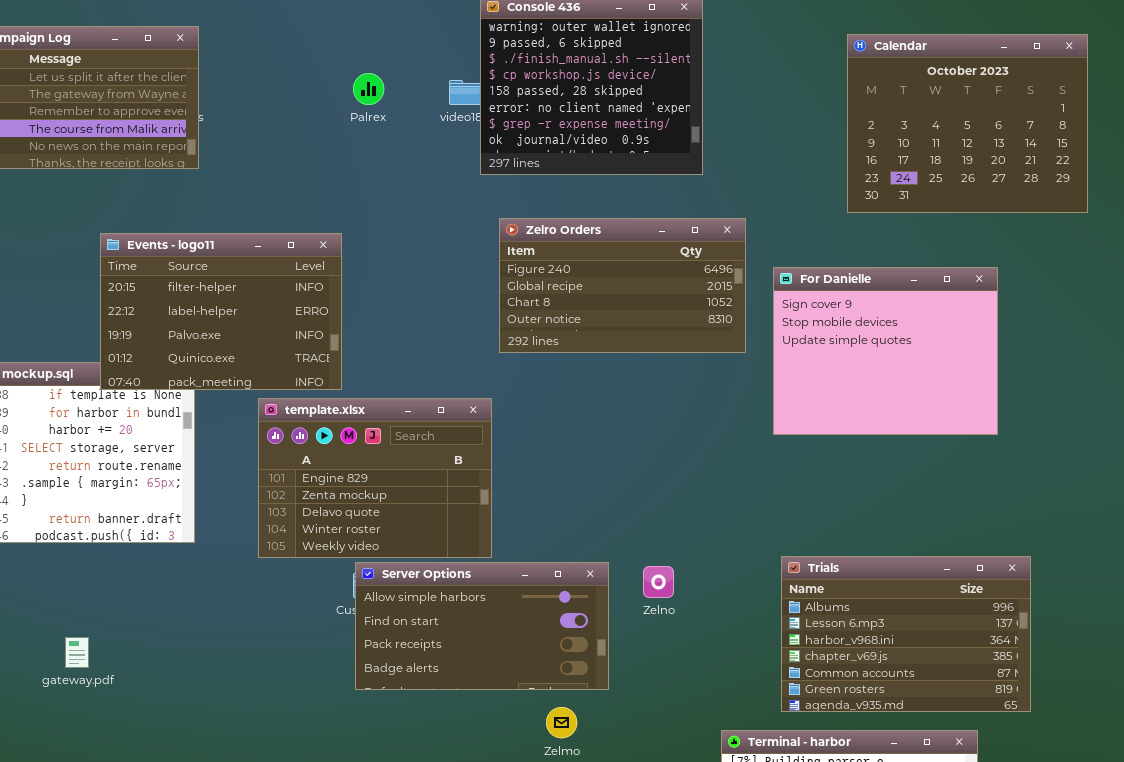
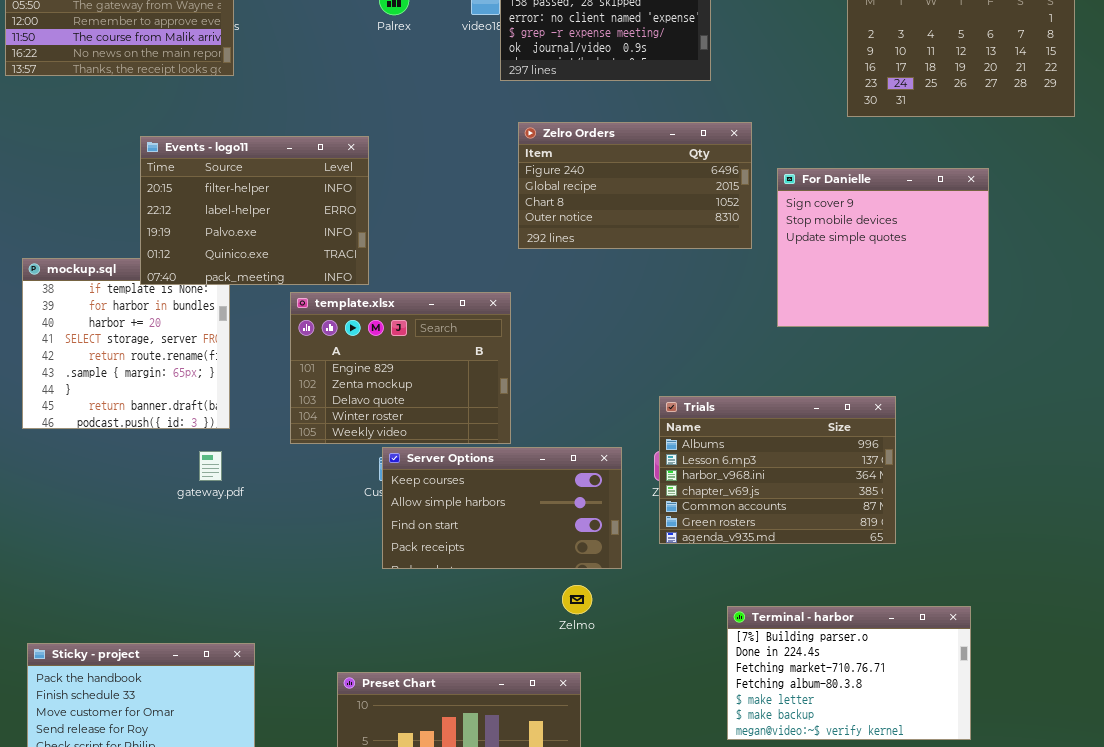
Trials: [781,556,1031,712] -> [659,396,896,544], moved
Server Options: [355,562,609,690] -> [382,447,622,569], scrolled up 1 row
gateway.pdf: [65,637,89,668] -> [199,451,222,481], moved

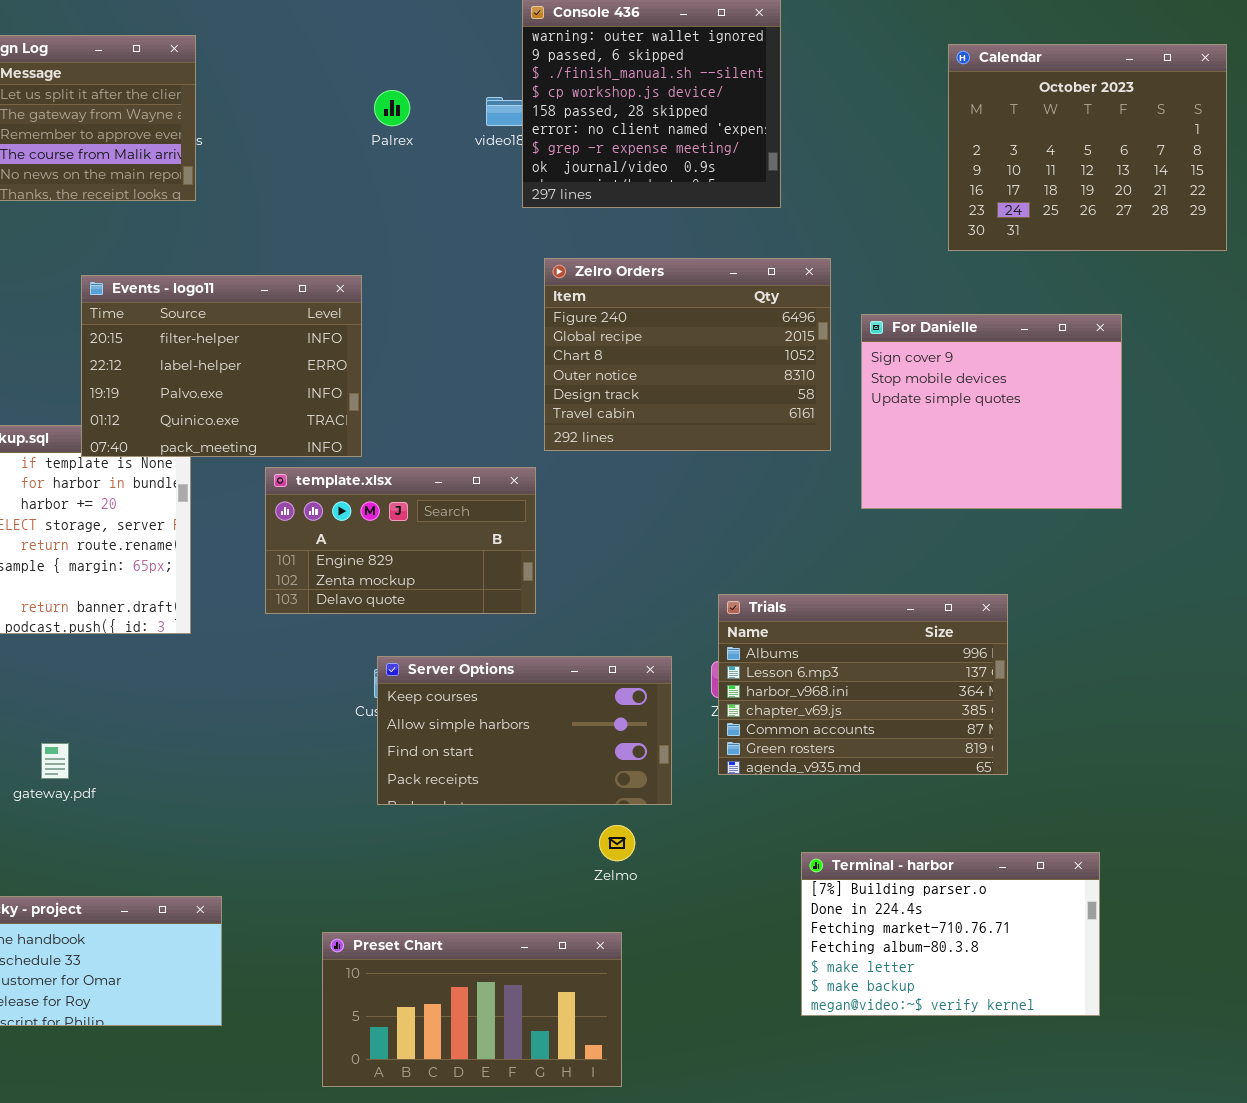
Zelro Orders: [518,122,752,249] -> [544,258,831,451], resized
template.xlsx: [290,292,511,444] -> [265,467,536,614], resized
gateway.pdf: [199,451,222,481] -> [41,743,69,779], moved

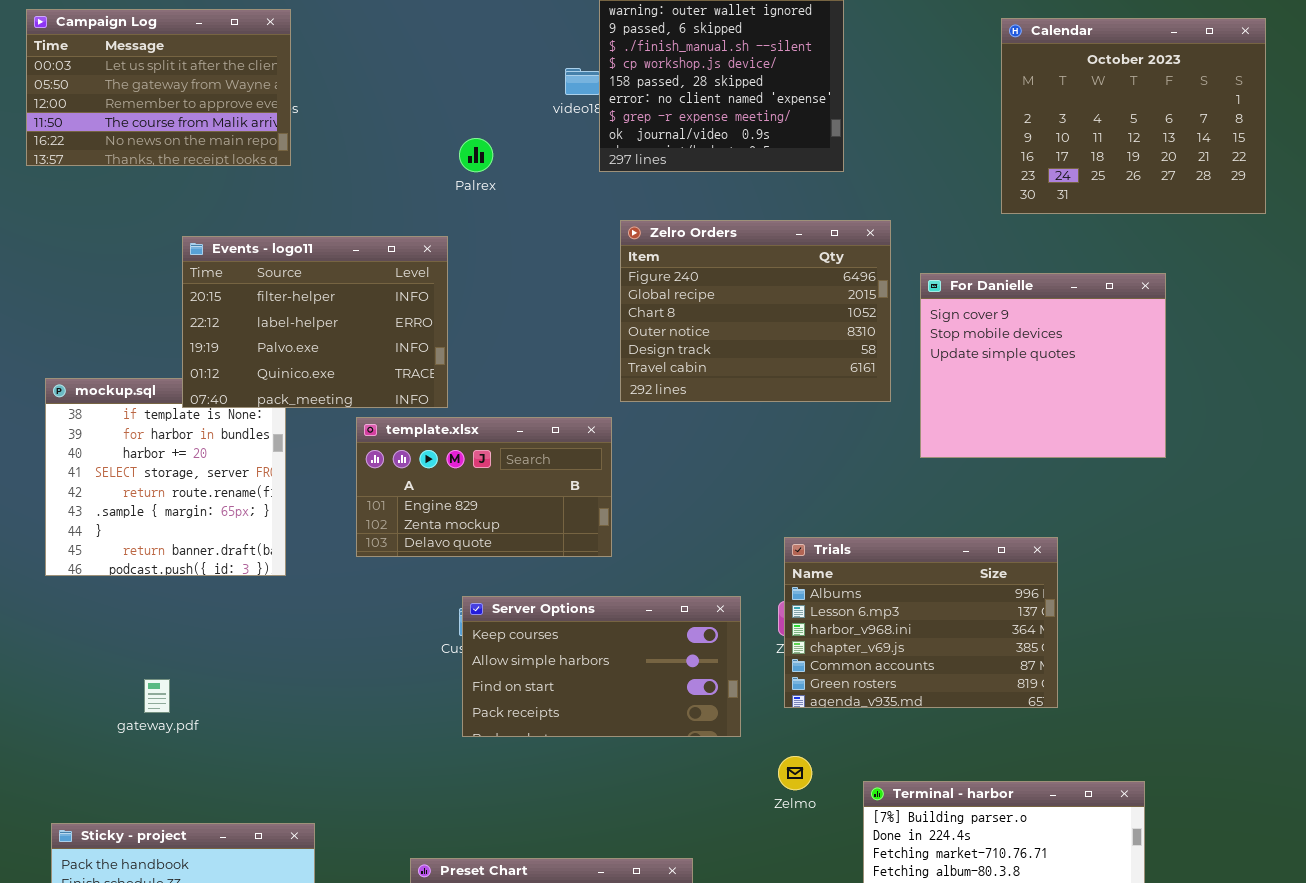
Palrex: [374,90,410,126] -> [459,138,493,172], moved
Zelmo: [599,825,635,861] -> [778,756,812,790], moved

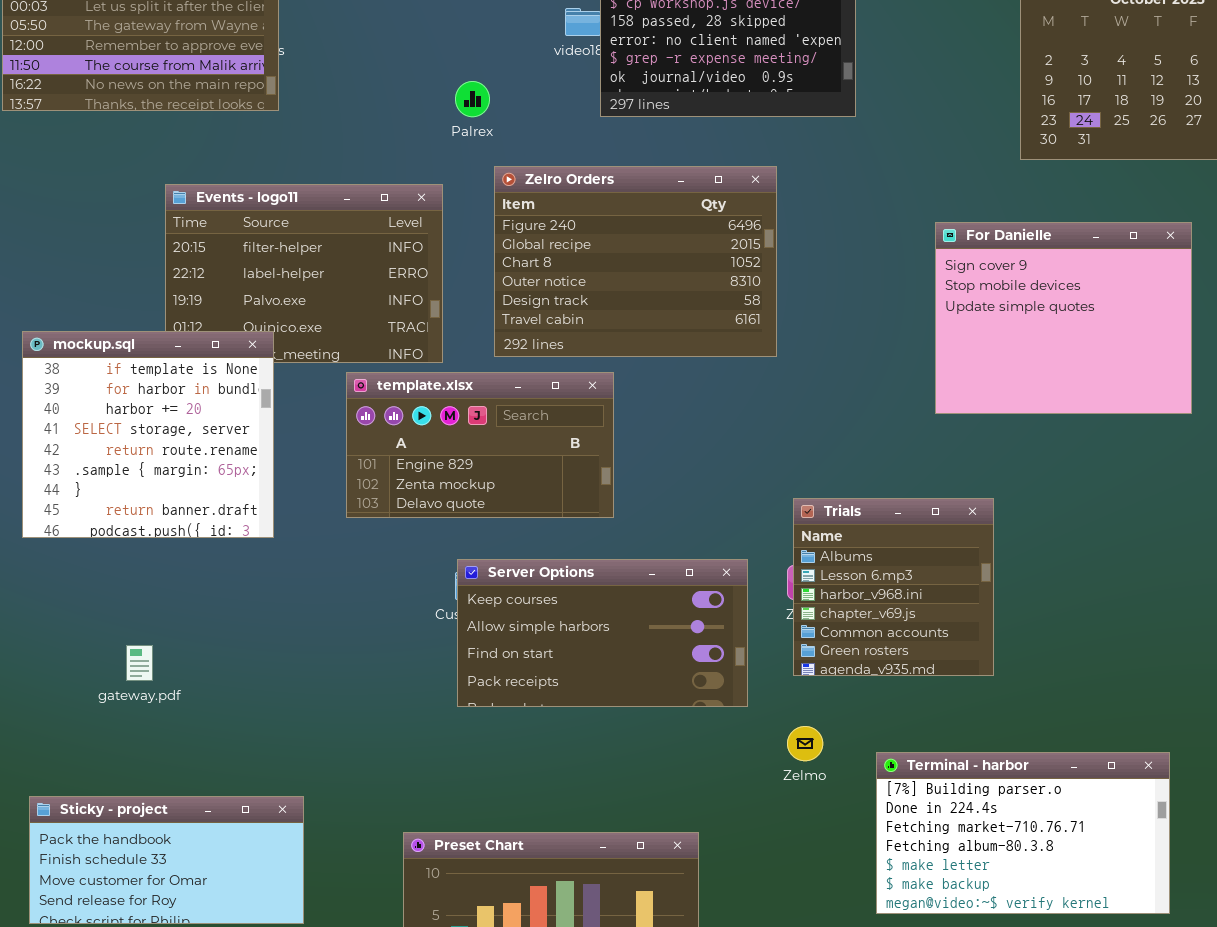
Zelro Orders: [620,220,891,402] -> [494,166,777,357], moved
mockup.sql: [45,378,286,576] -> [22,331,274,538], raised
Trials: [784,537,1058,708] -> [793,498,994,676], resized

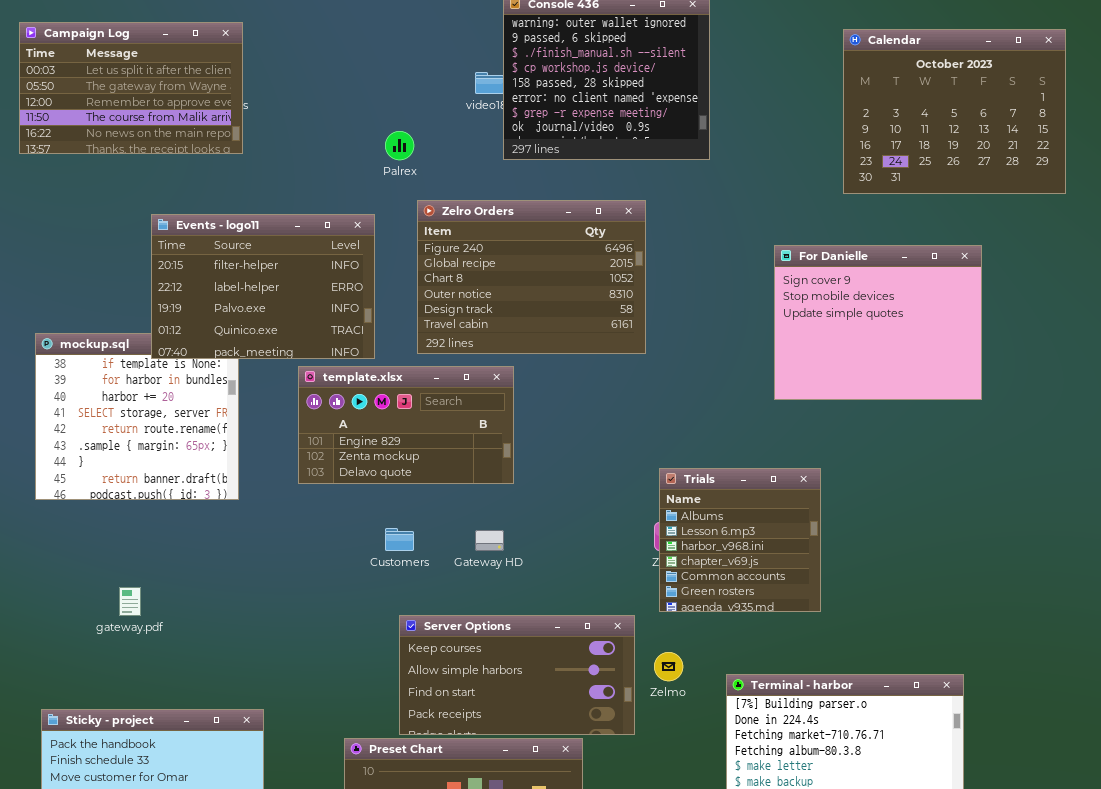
Events - logo11: [165,184,443,363] -> [151,214,375,359], raised
Server Options: [457,559,748,707] -> [399,615,635,735], moved

